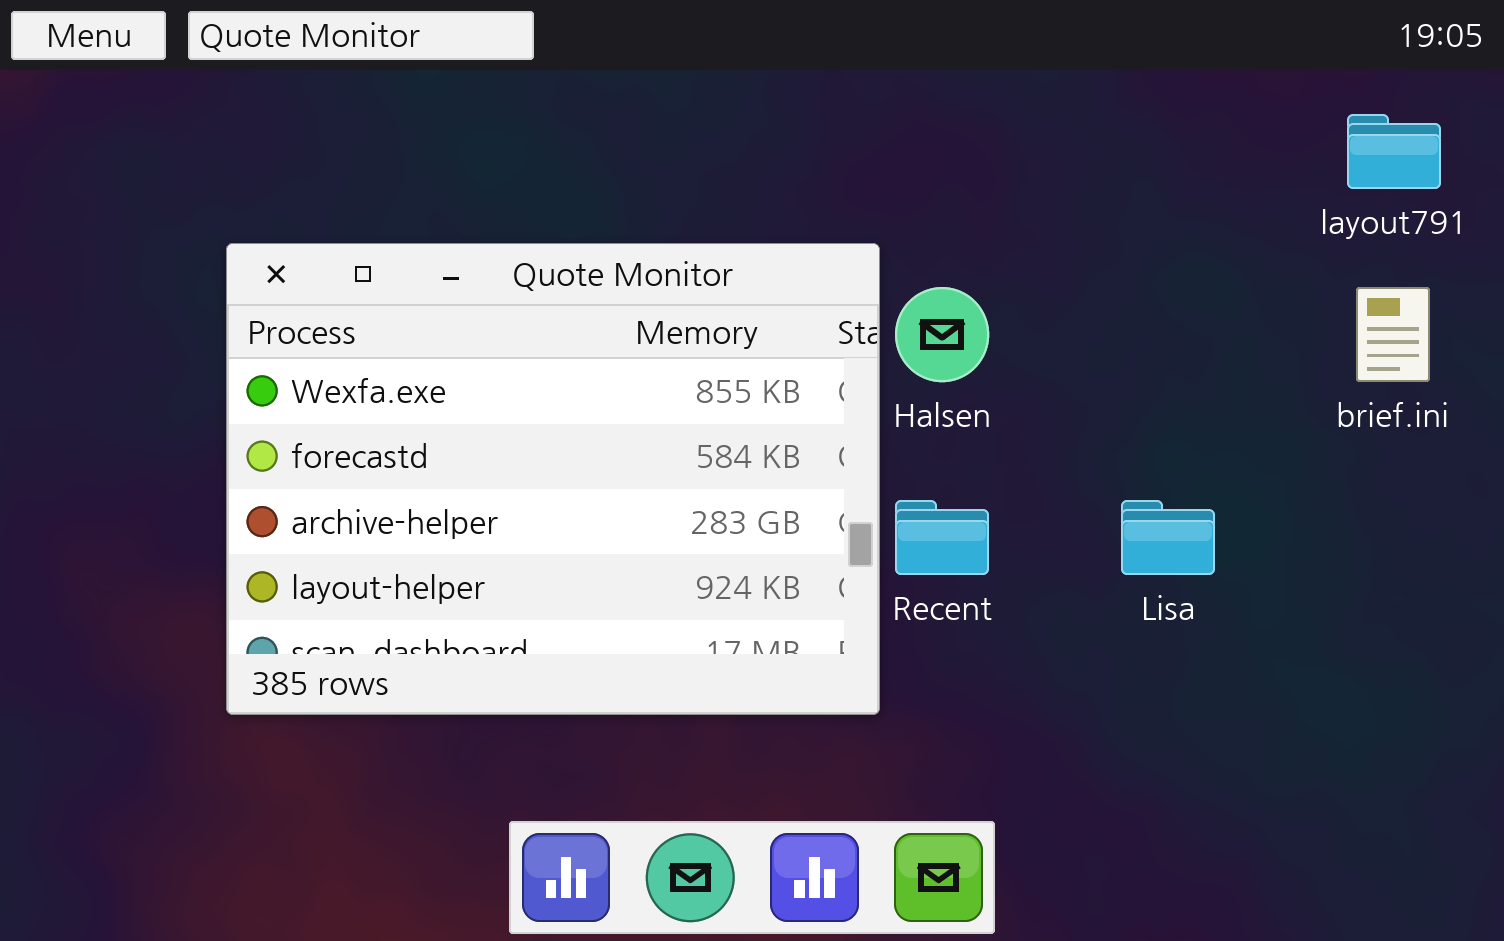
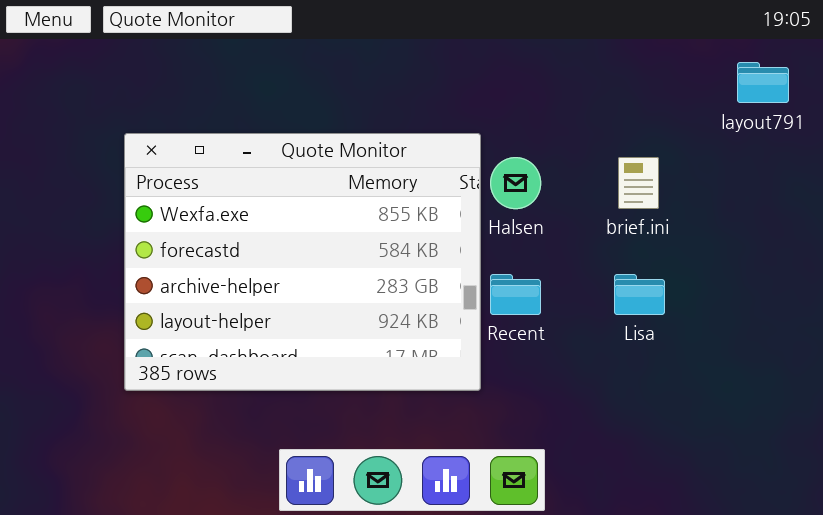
brief.ini: [1356,287,1430,382] -> [618,157,659,209], moved

